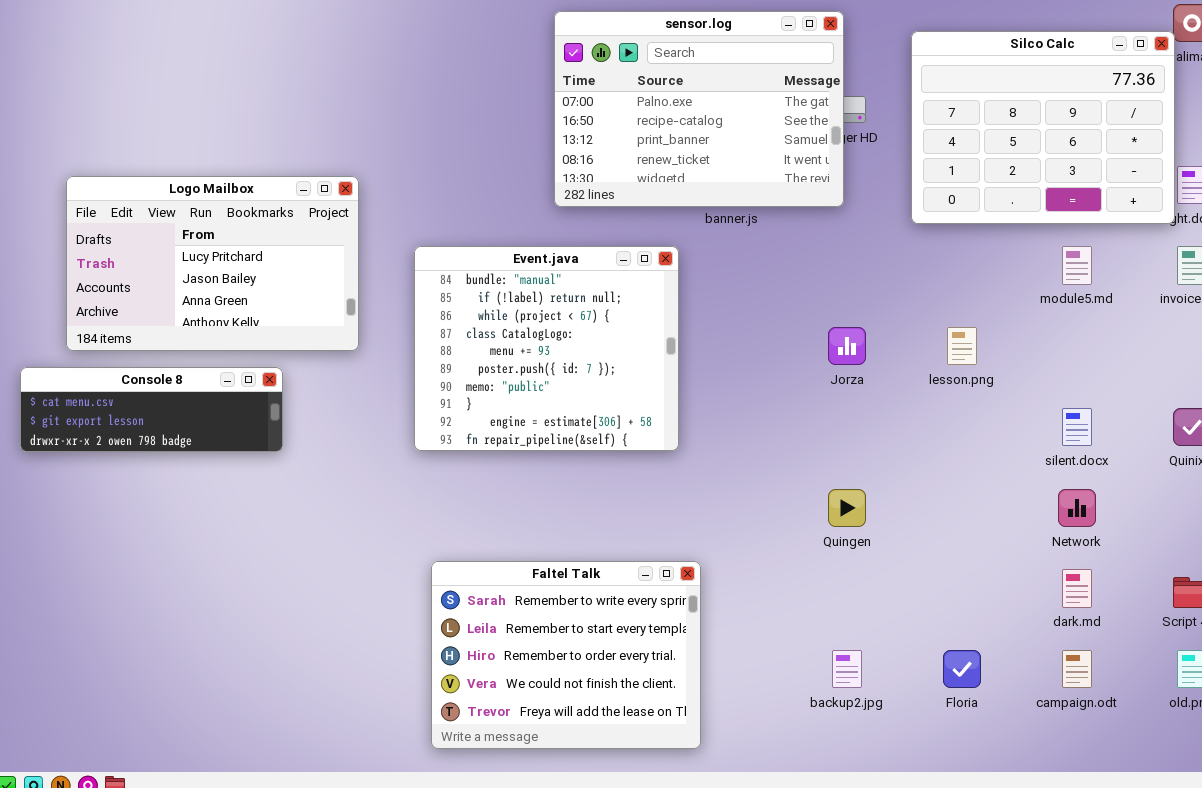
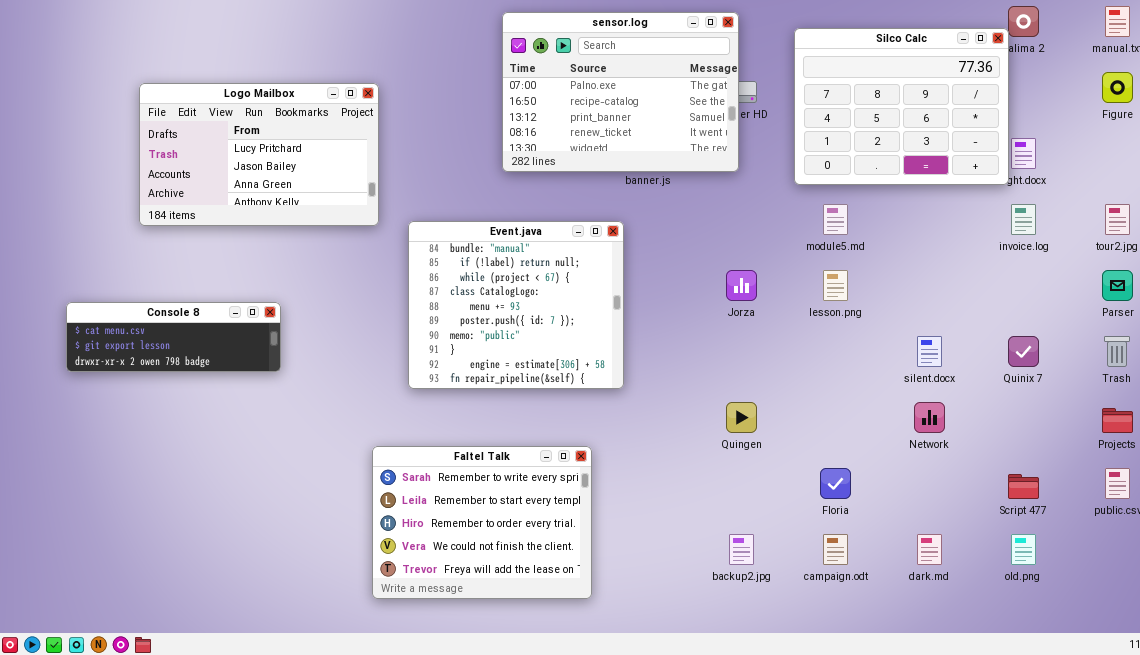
Logo Mailbox: [66,176,359,351] -> [139,83,379,226], moved
Event.java: [414,246,679,451] -> [408,221,624,389], moved
module5.md: [1062,246,1092,285] -> [823,204,848,235], moved
Faltel Talk: [431,561,701,749] -> [372,446,592,599], moved
dark.md: [1062,569,1092,608] -> [917,534,942,565], moved
Floria: [943,650,981,688] -> [820,468,851,499], moved
campaign.odt: [1062,650,1092,688] -> [823,534,848,565], moved

